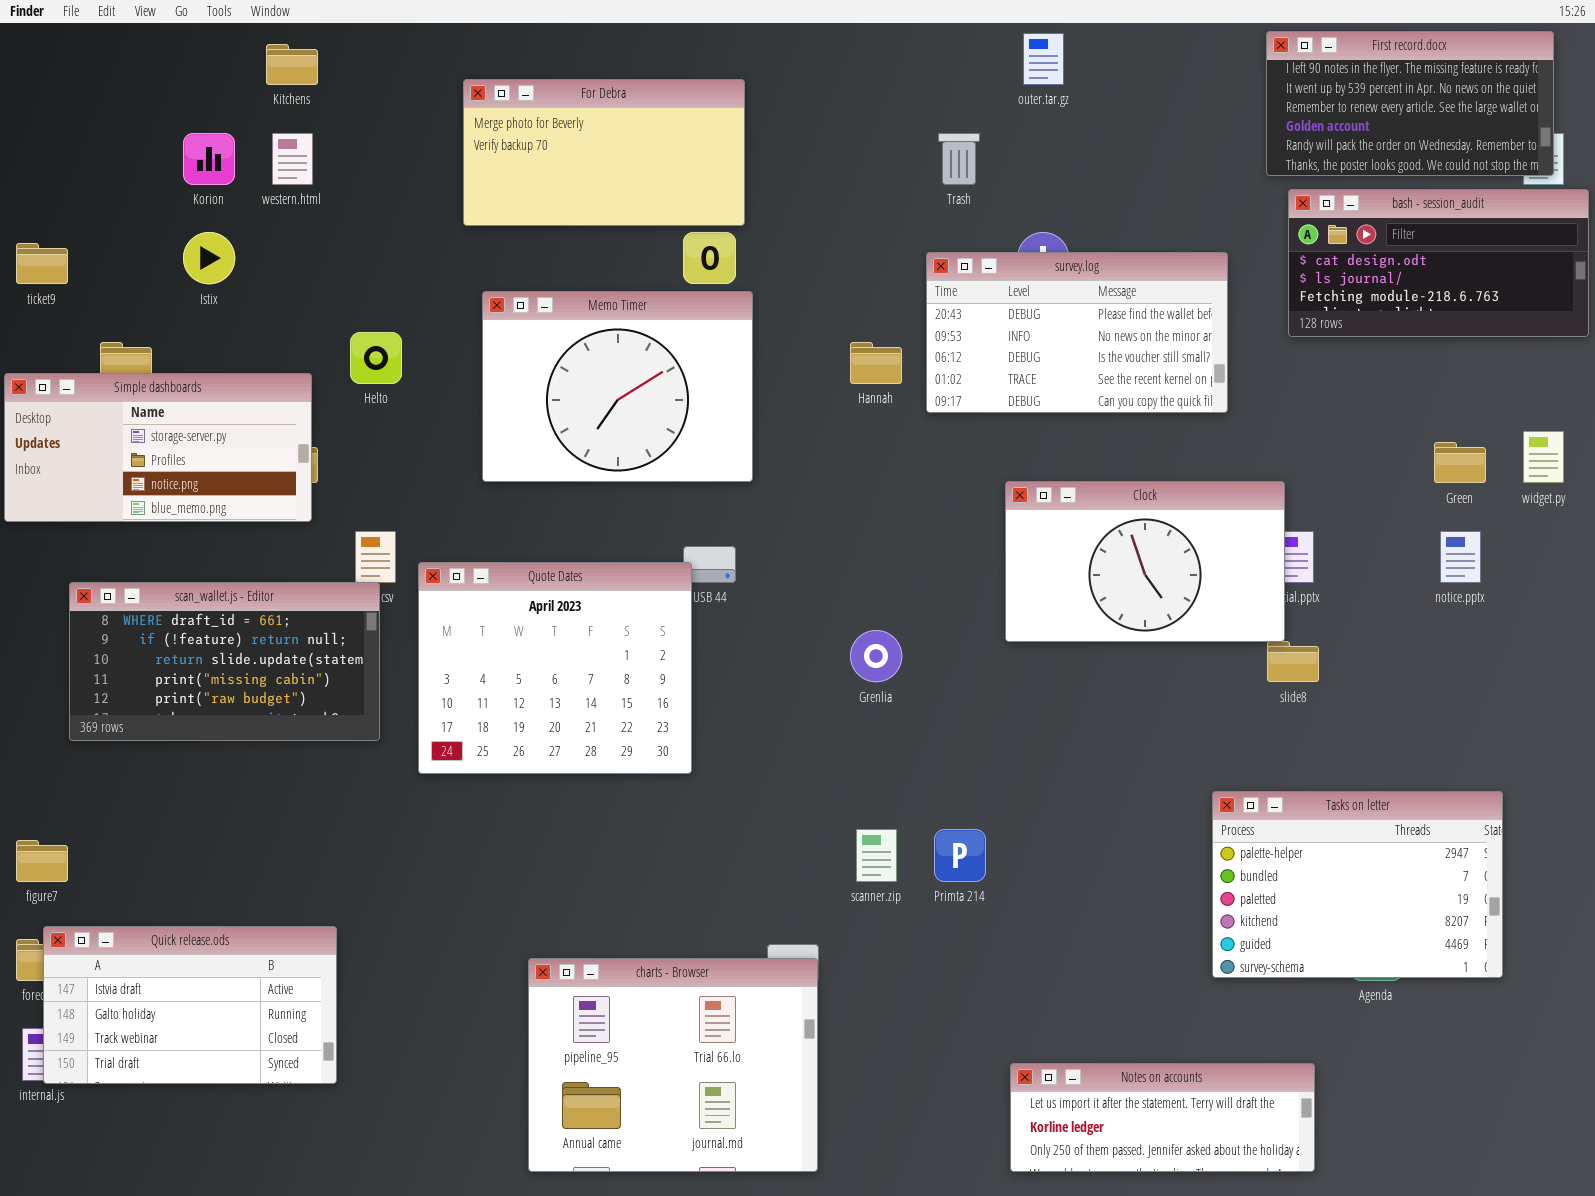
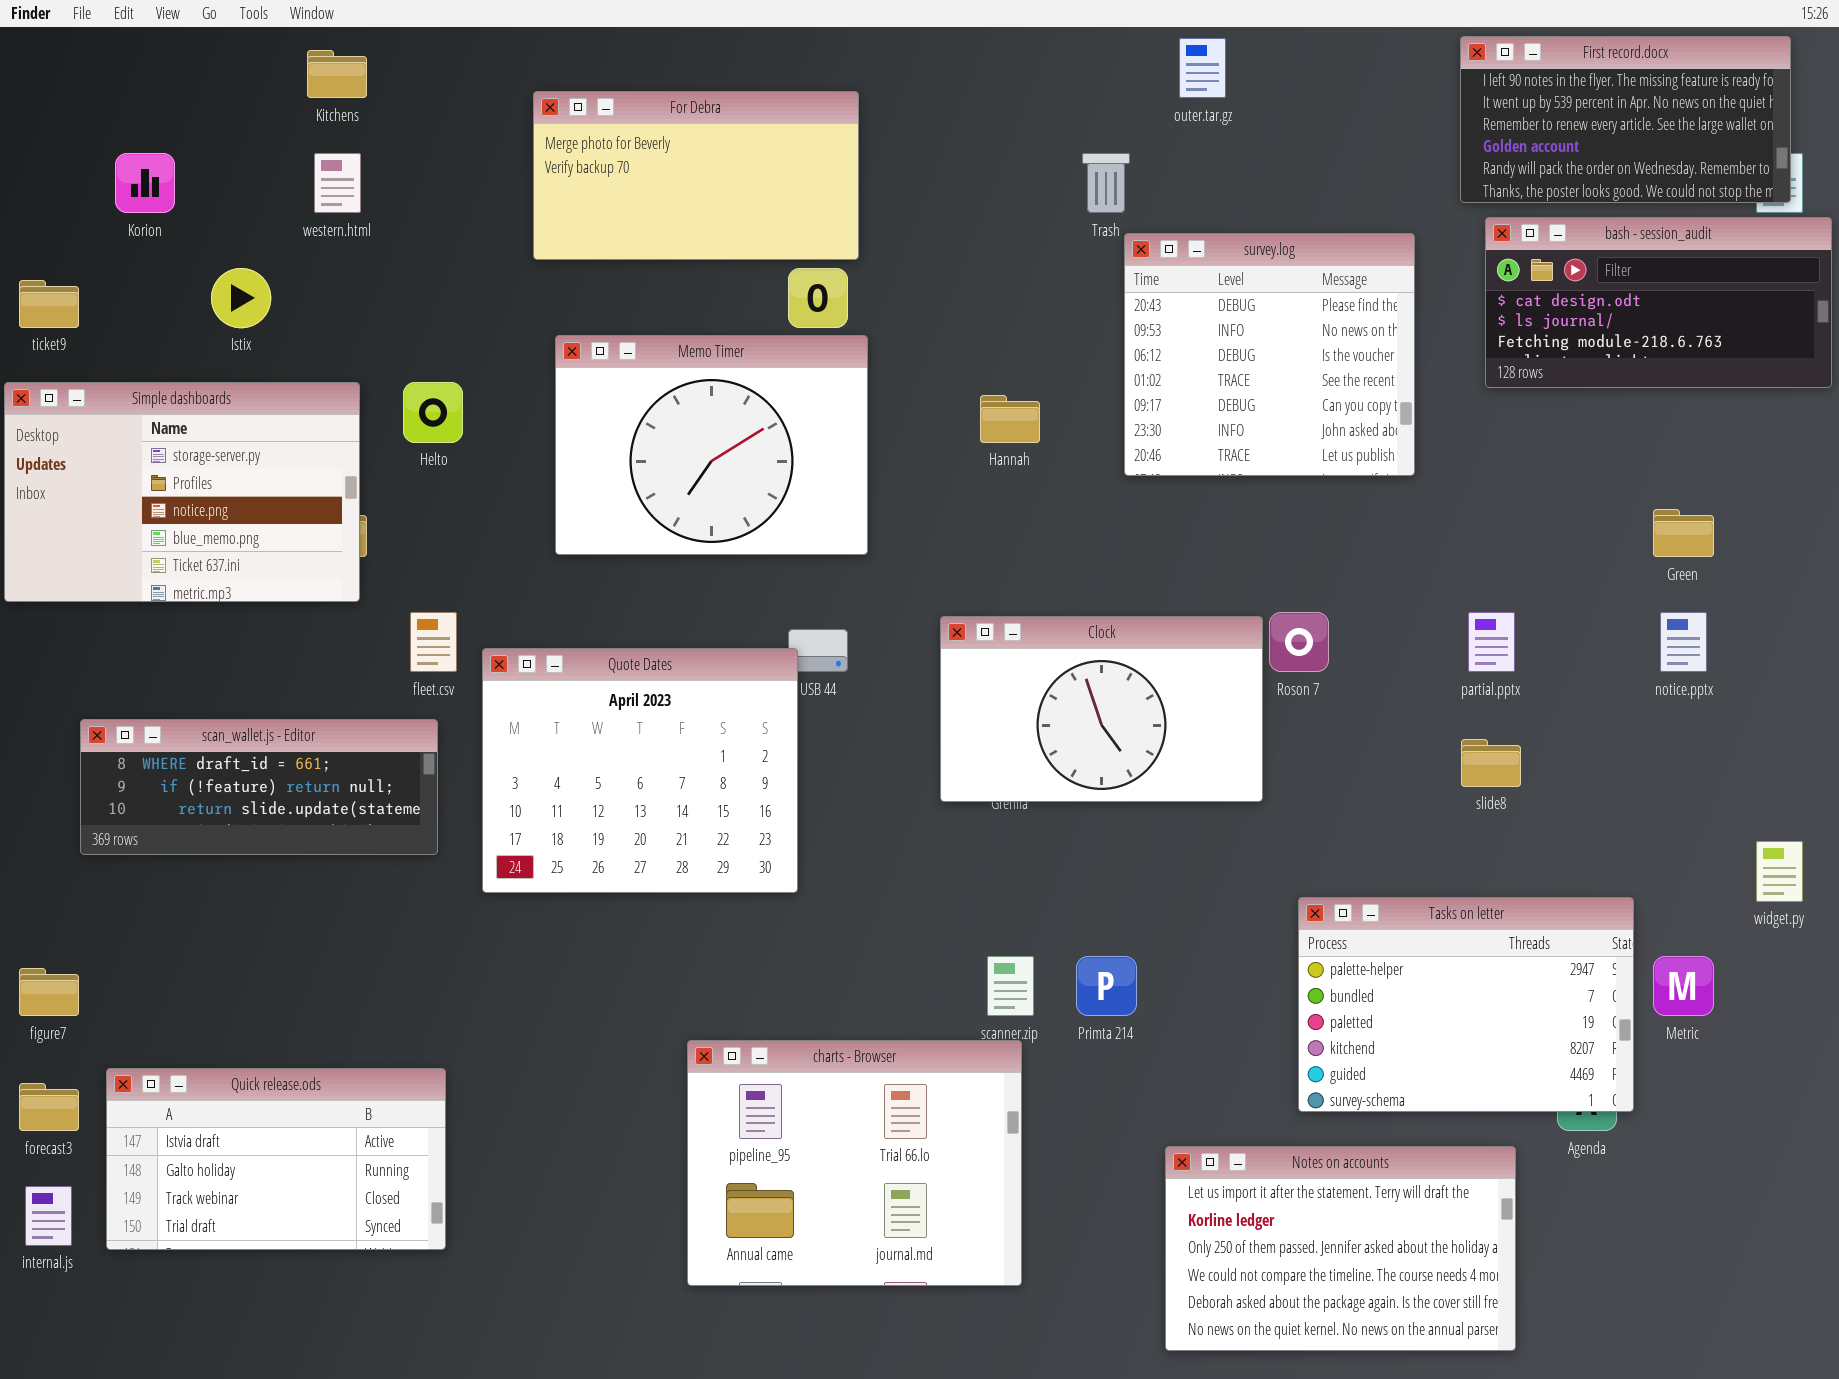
Korion: [183,133,235,185] -> [115,153,175,213], moved
survey.log: [926,252,1228,413] -> [1124,233,1415,476], resized
Simple dashboards: [4,373,312,522] -> [4,382,360,602], resized
widget.py: [1523,431,1564,483] -> [1756,841,1803,902], moved
Clock: [1005,481,1285,642] -> [940,616,1263,802], moved
scan_wallet.js - Editor: [69,582,380,741] -> [80,719,438,855], resized
Tasks on letter: [1212,791,1503,978] -> [1298,897,1634,1112], moved
Quick release.ods: [43,926,337,1084] -> [106,1068,446,1250], moved
charts - Browser: [528,958,818,1172] -> [687,1040,1022,1286], moved
Notes on accounts: [1010,1063,1315,1172] -> [1165,1146,1516,1351], resized

